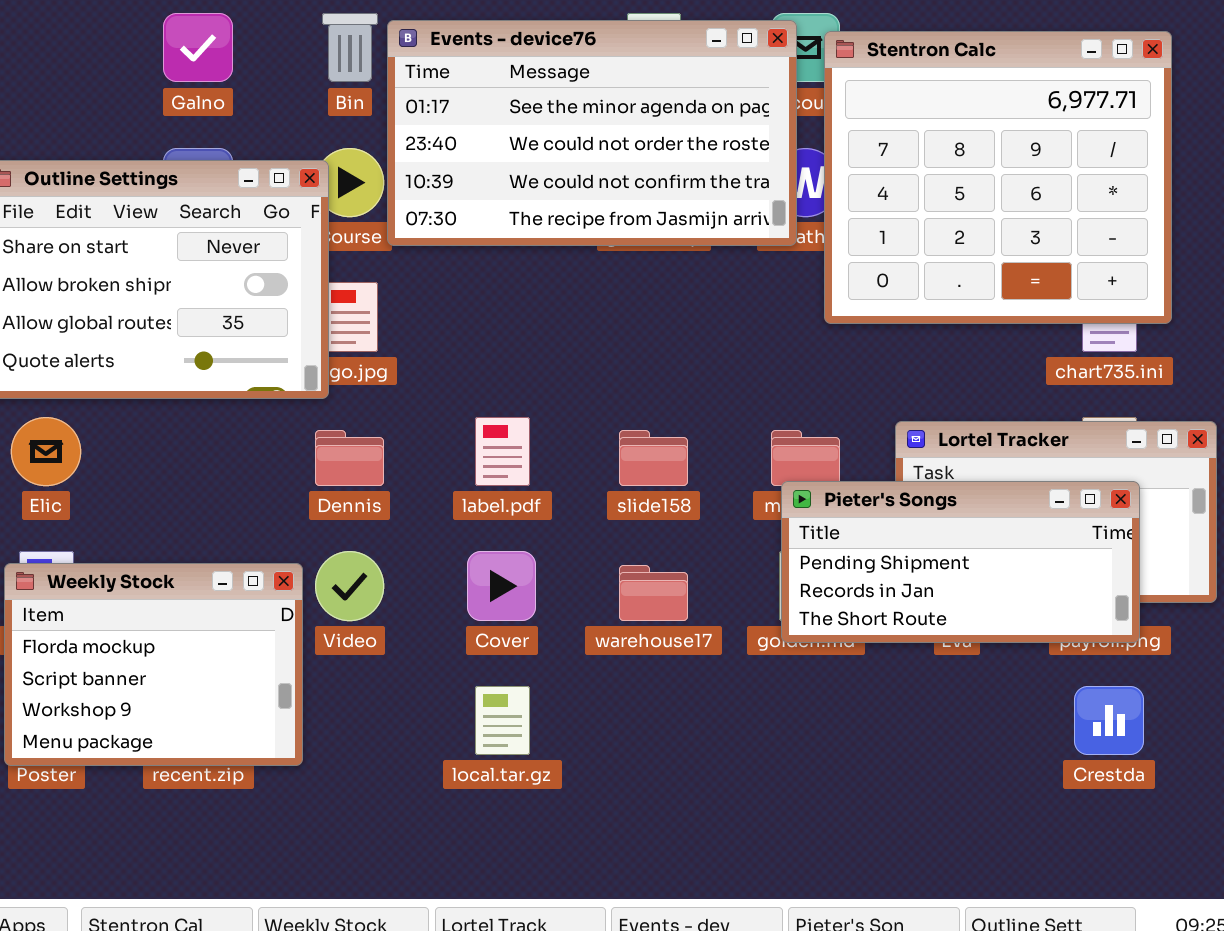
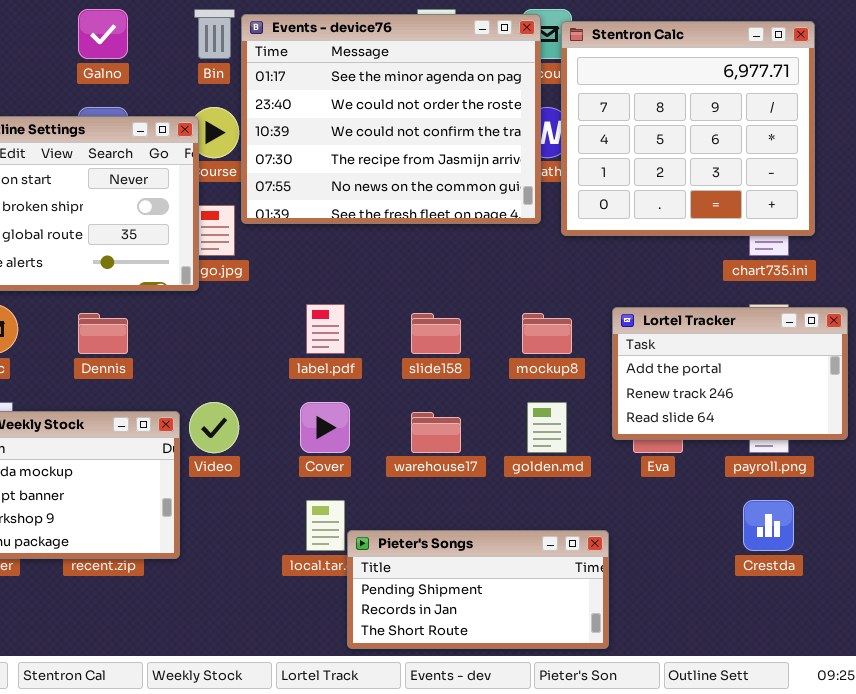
Events - device76: [387,20,797,246] -> [241,14,541,224], resized
Dennis: [315,430,384,486] -> [78,313,128,354], moved
Pieter's Songs: [781,481,1140,643] -> [347,530,609,649], moved

